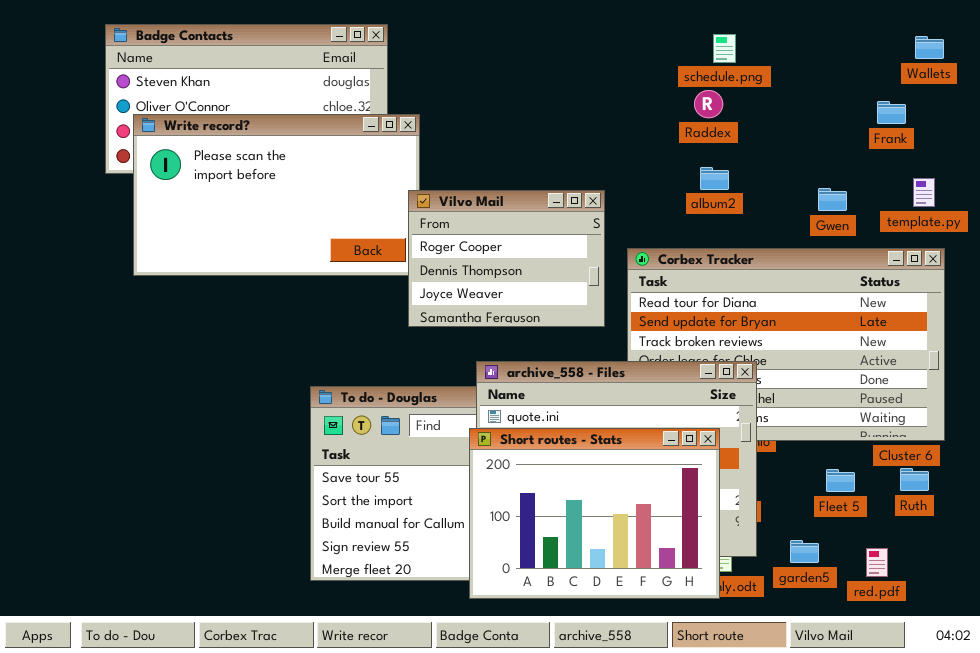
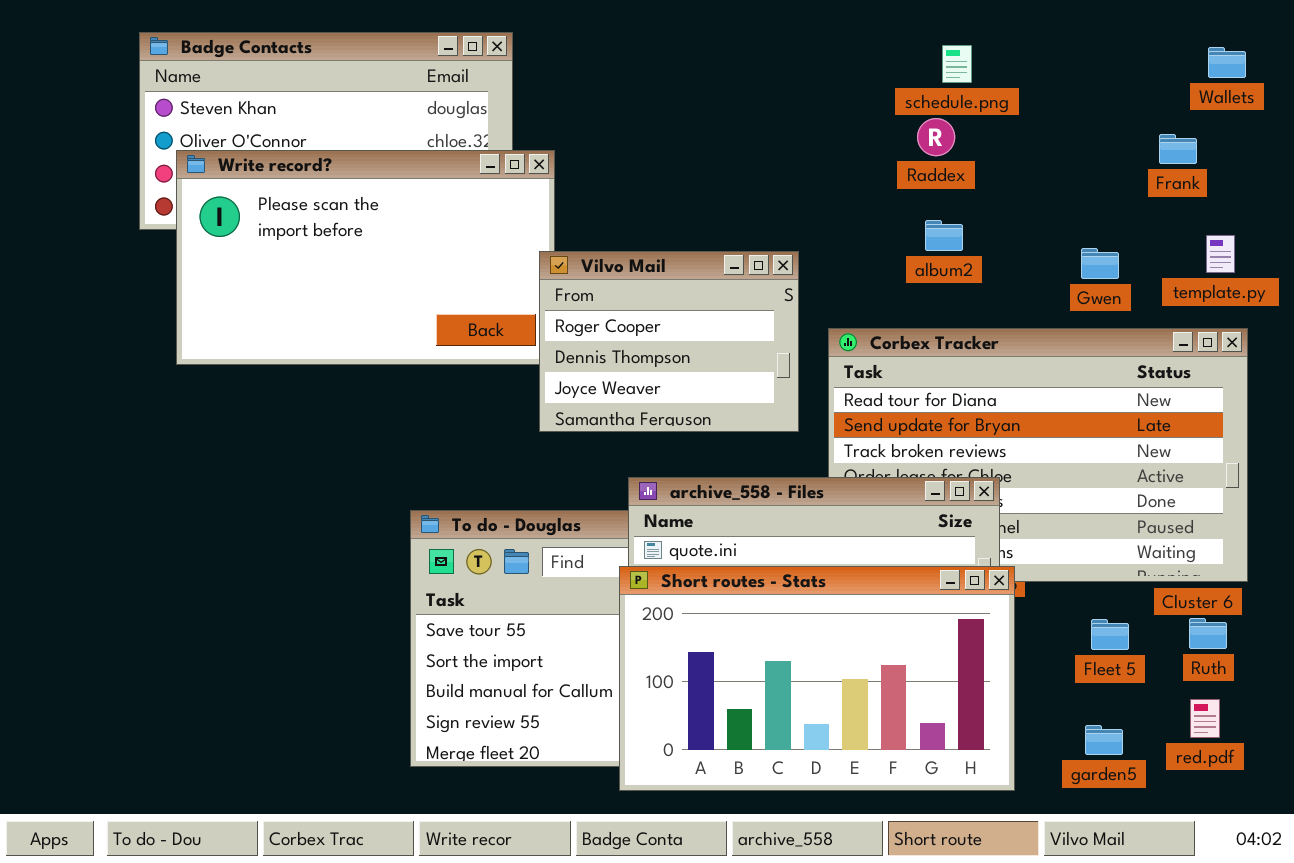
Short routes - Stats: [469,428,720,599] -> [619,566,1015,791], resized
garden5: [790,540,819,563] -> [1085,725,1123,755], moved
red.pdf: [866,548,888,577] -> [1190,699,1220,738], moved

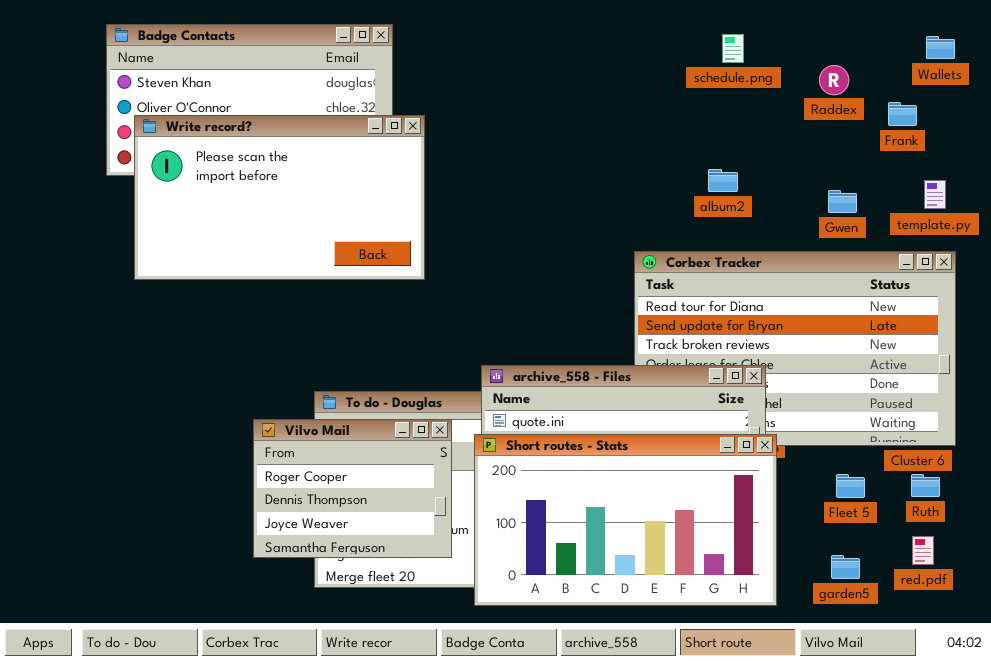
Raddex: [917,118,955,156] -> [819,65,849,95], moved
Vilvo Mail: [539,251,799,432] -> [253,419,452,558], moved

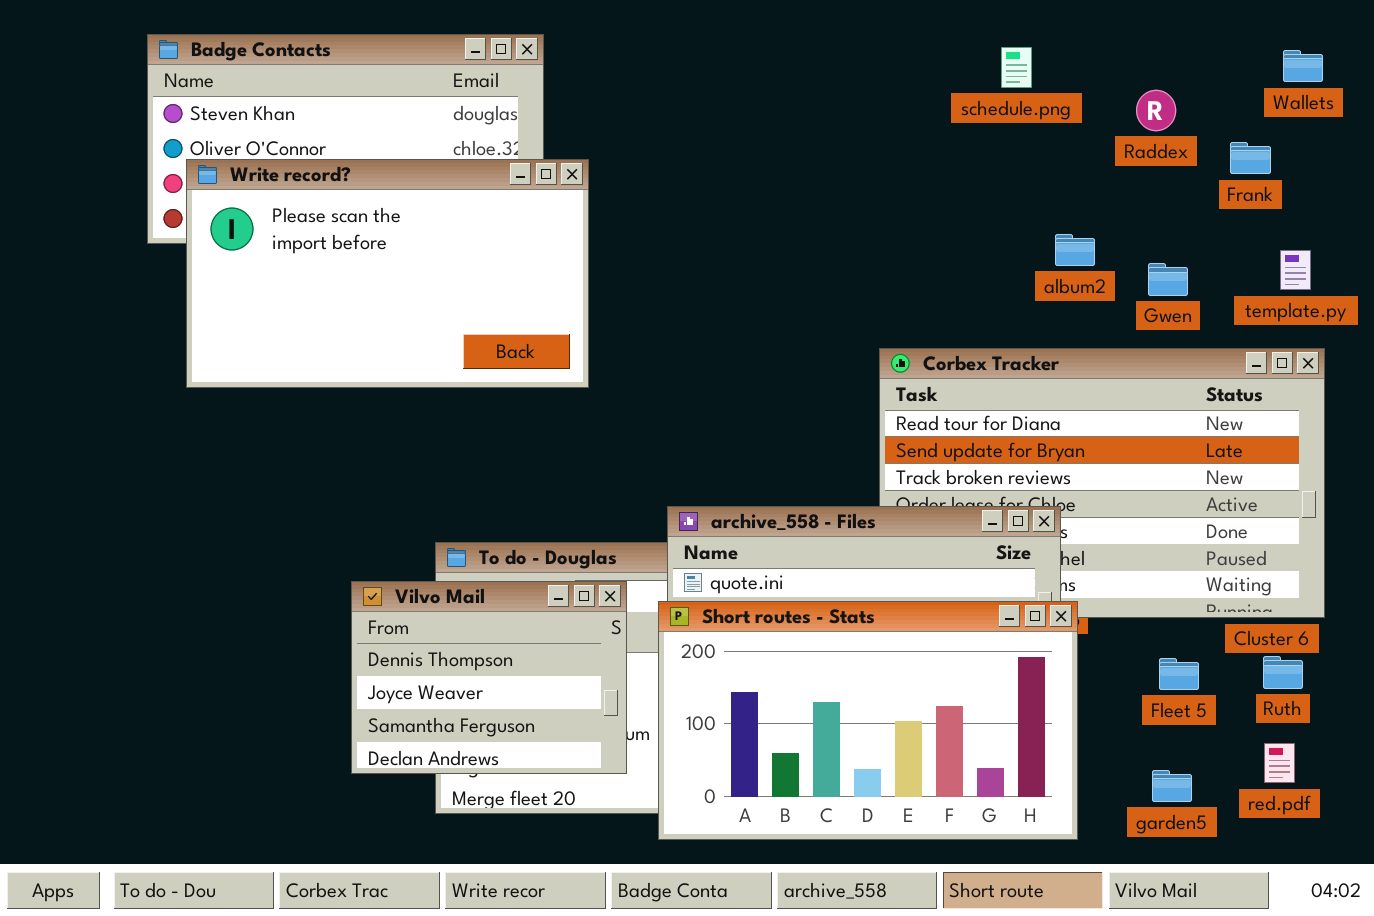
album2: [708,169,738,192] -> [1055,234,1095,266], moved
Vilvo Mail: [253,419,452,558] -> [351,581,627,774], scrolled down 1 row

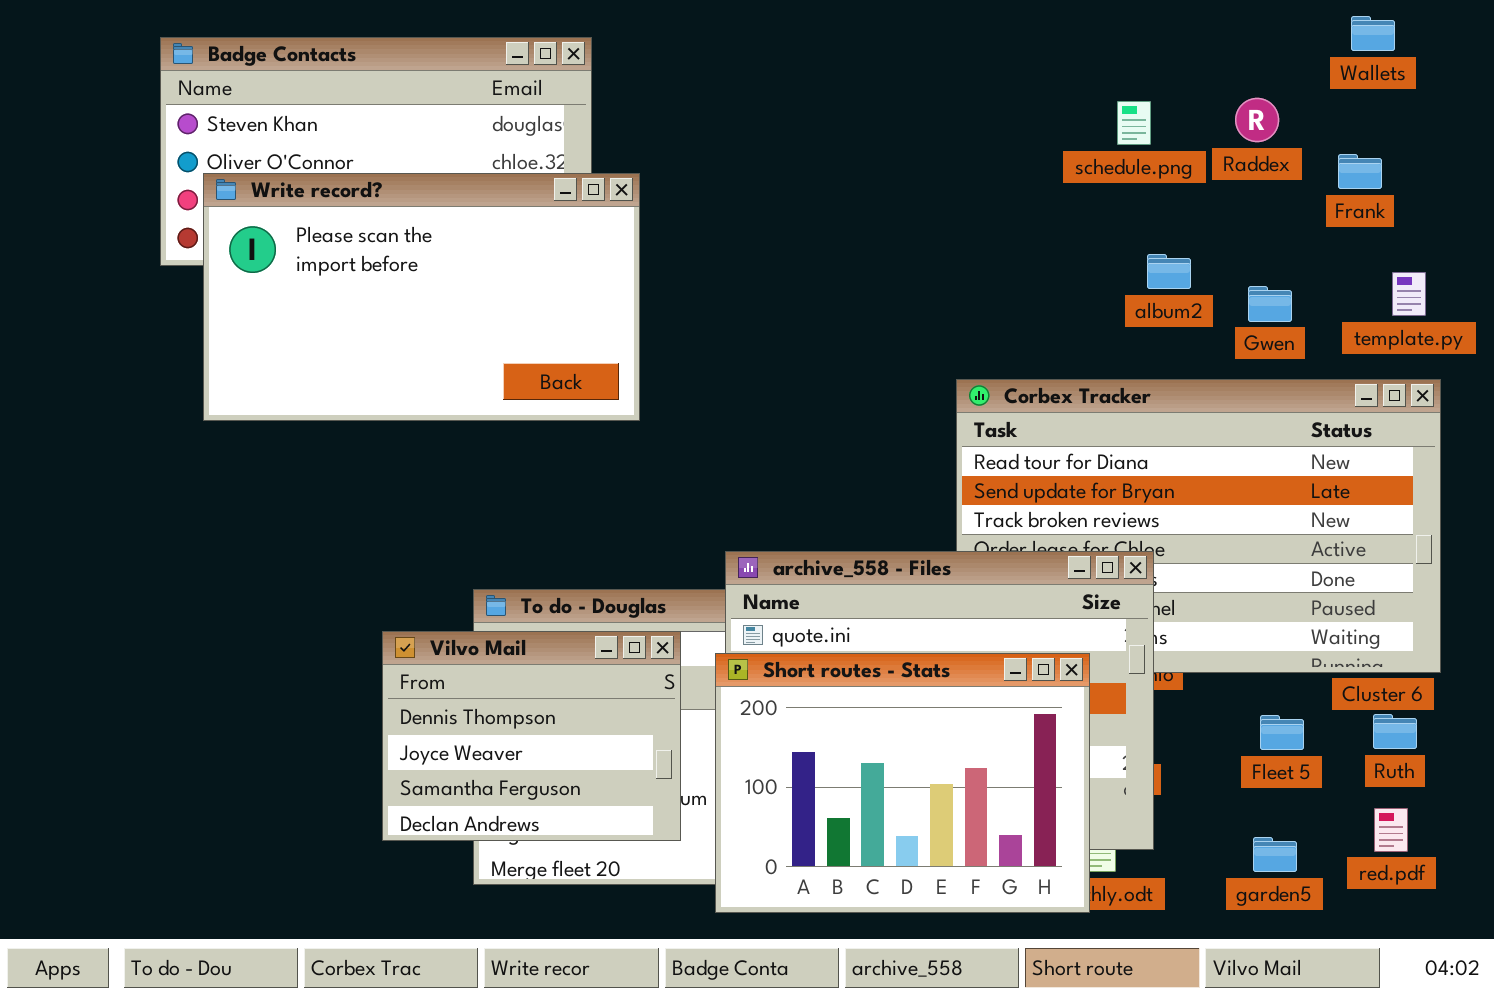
schedule.png: [1001,47,1032,88] -> [1117,101,1151,145], moved
Wallets: [1283,50,1323,82] -> [1351,16,1395,51], moved
Short routes - Stats: [658,601,1078,840] -> [715,653,1090,913], resized

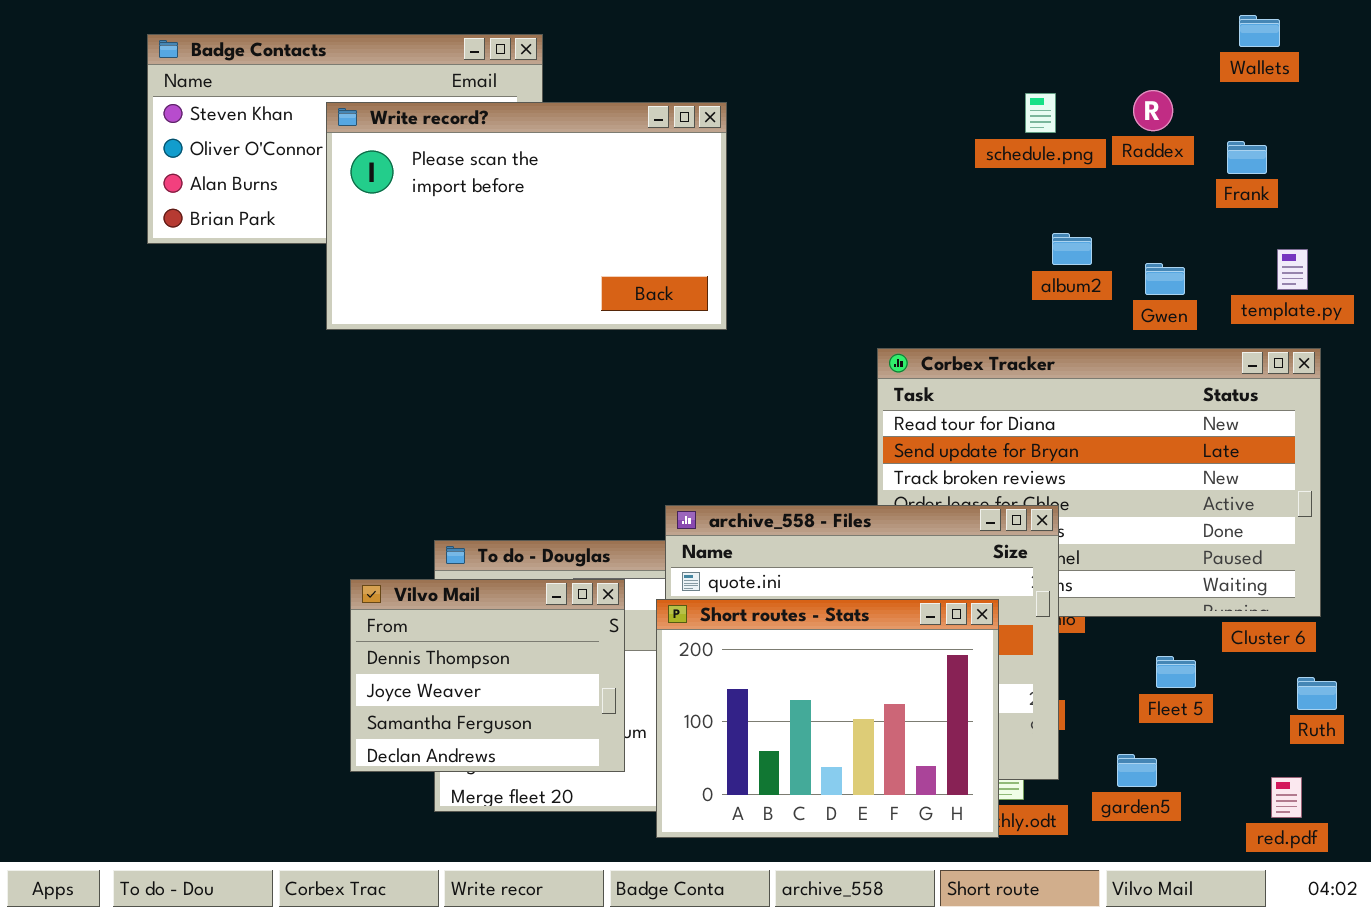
Write record?: [203,173,640,421] -> [326,102,727,330], moved
Ruth: [1373,714,1417,749] -> [1297,677,1337,710], moved
red.pdf: [1374,808,1408,852] -> [1271,777,1302,818], moved
garden5: [1253,837,1297,872] -> [1117,754,1157,787], moved

